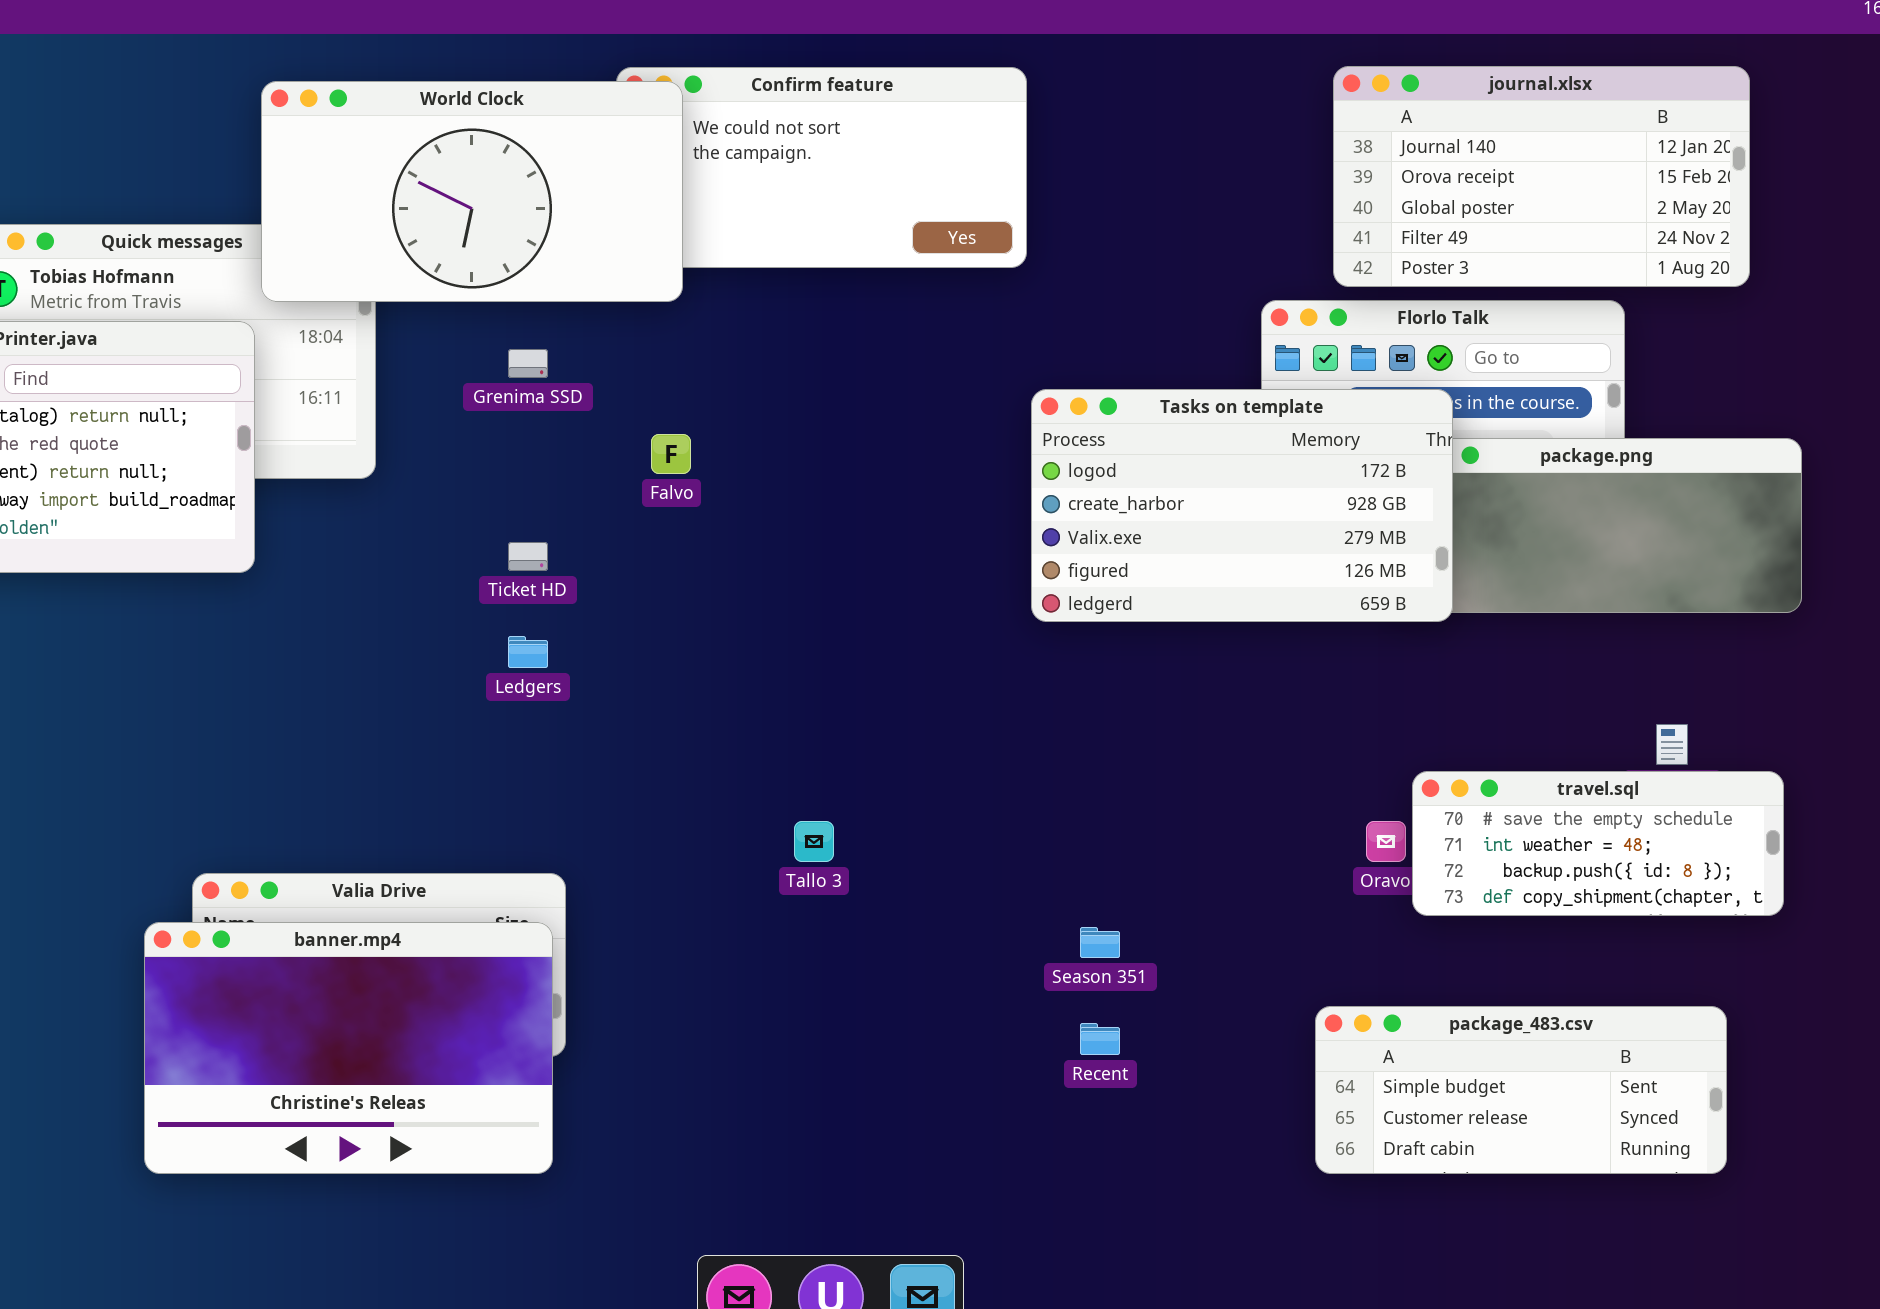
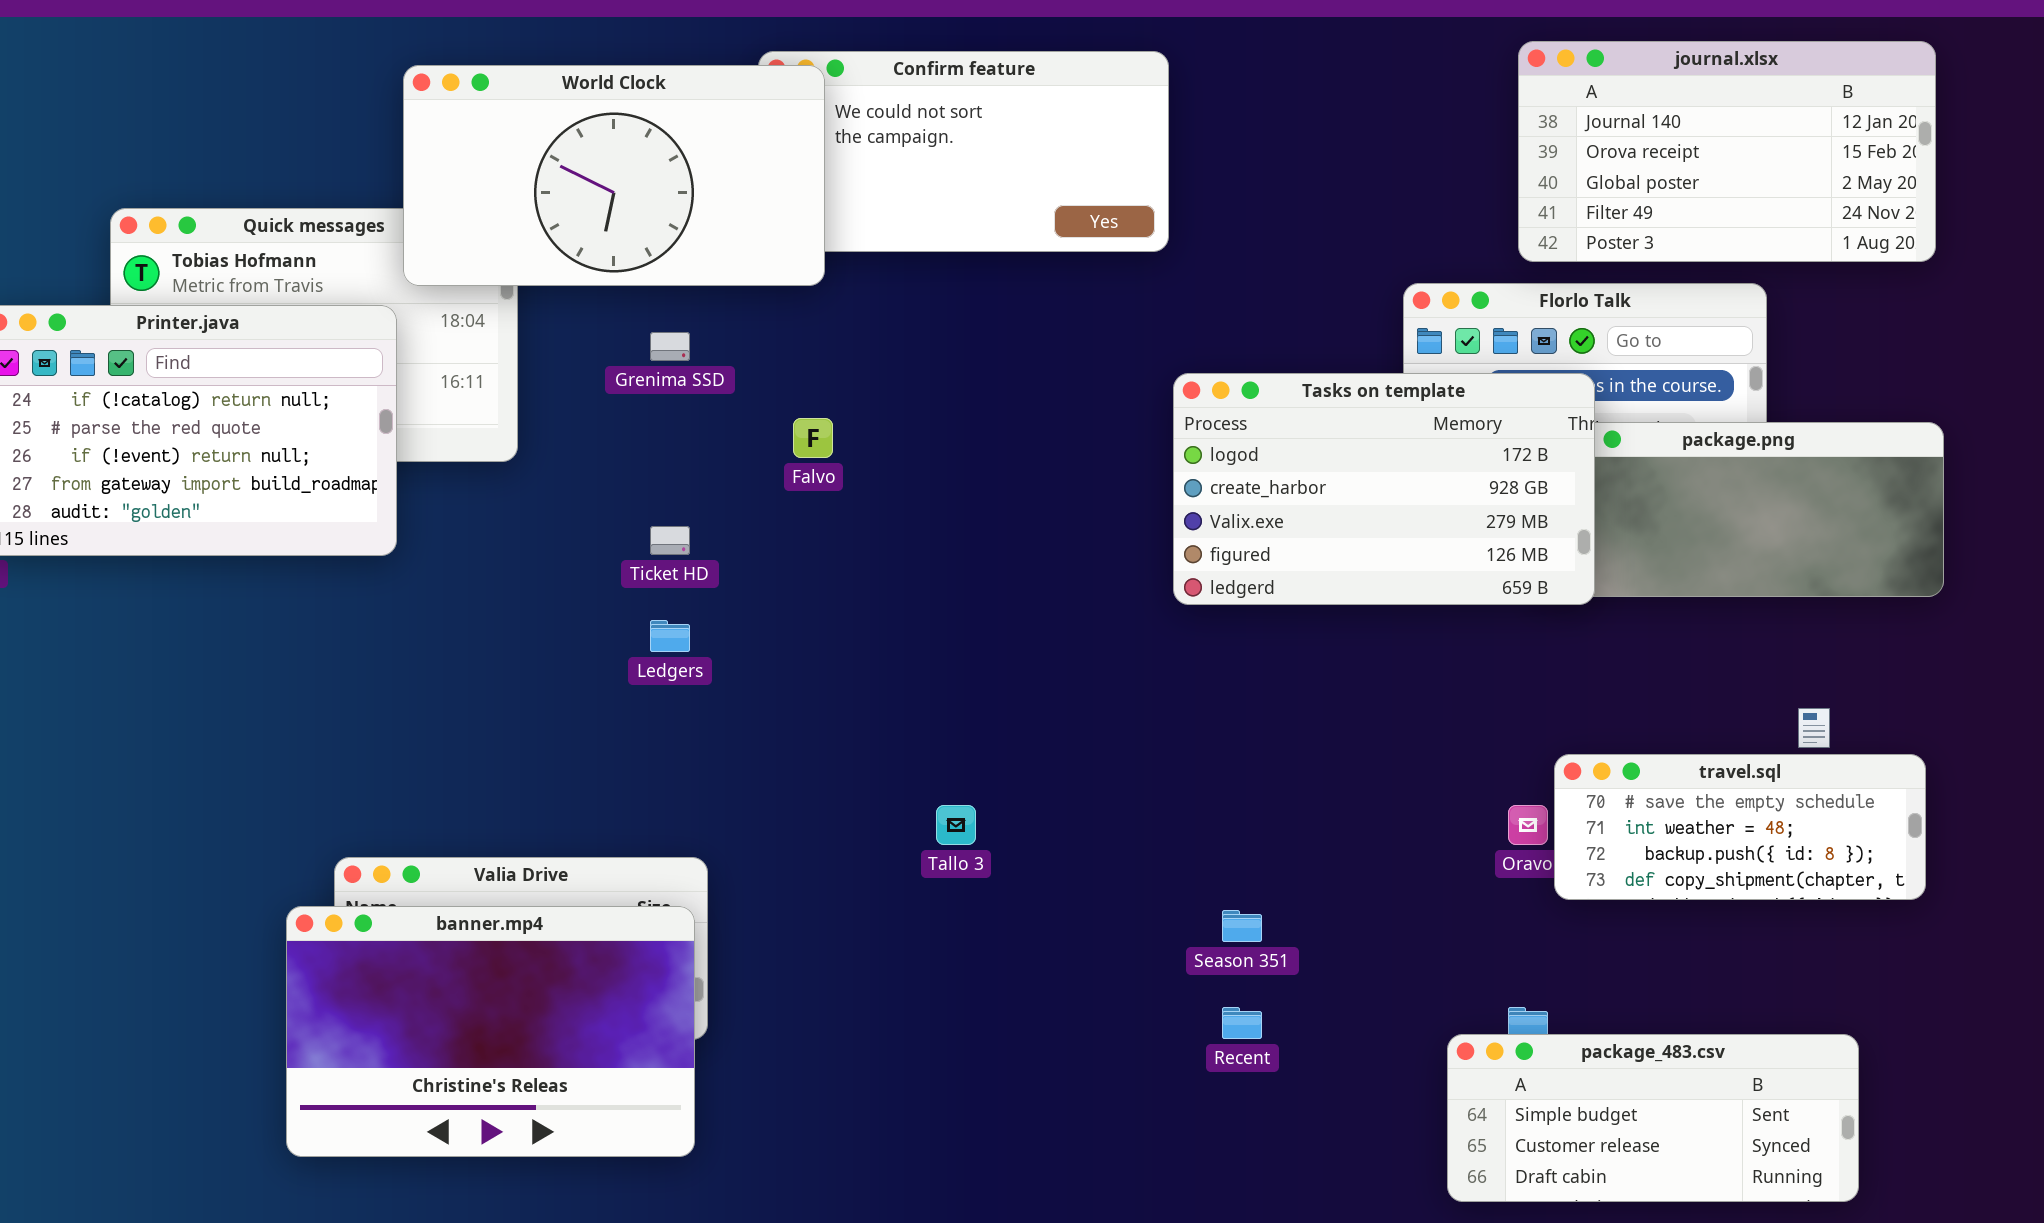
journal.xlsx: [1333,66,1750,287] -> [1518,41,1936,262], moved
package_483.csv: [1315,1006,1727,1174] -> [1447,1034,1859,1202], moved

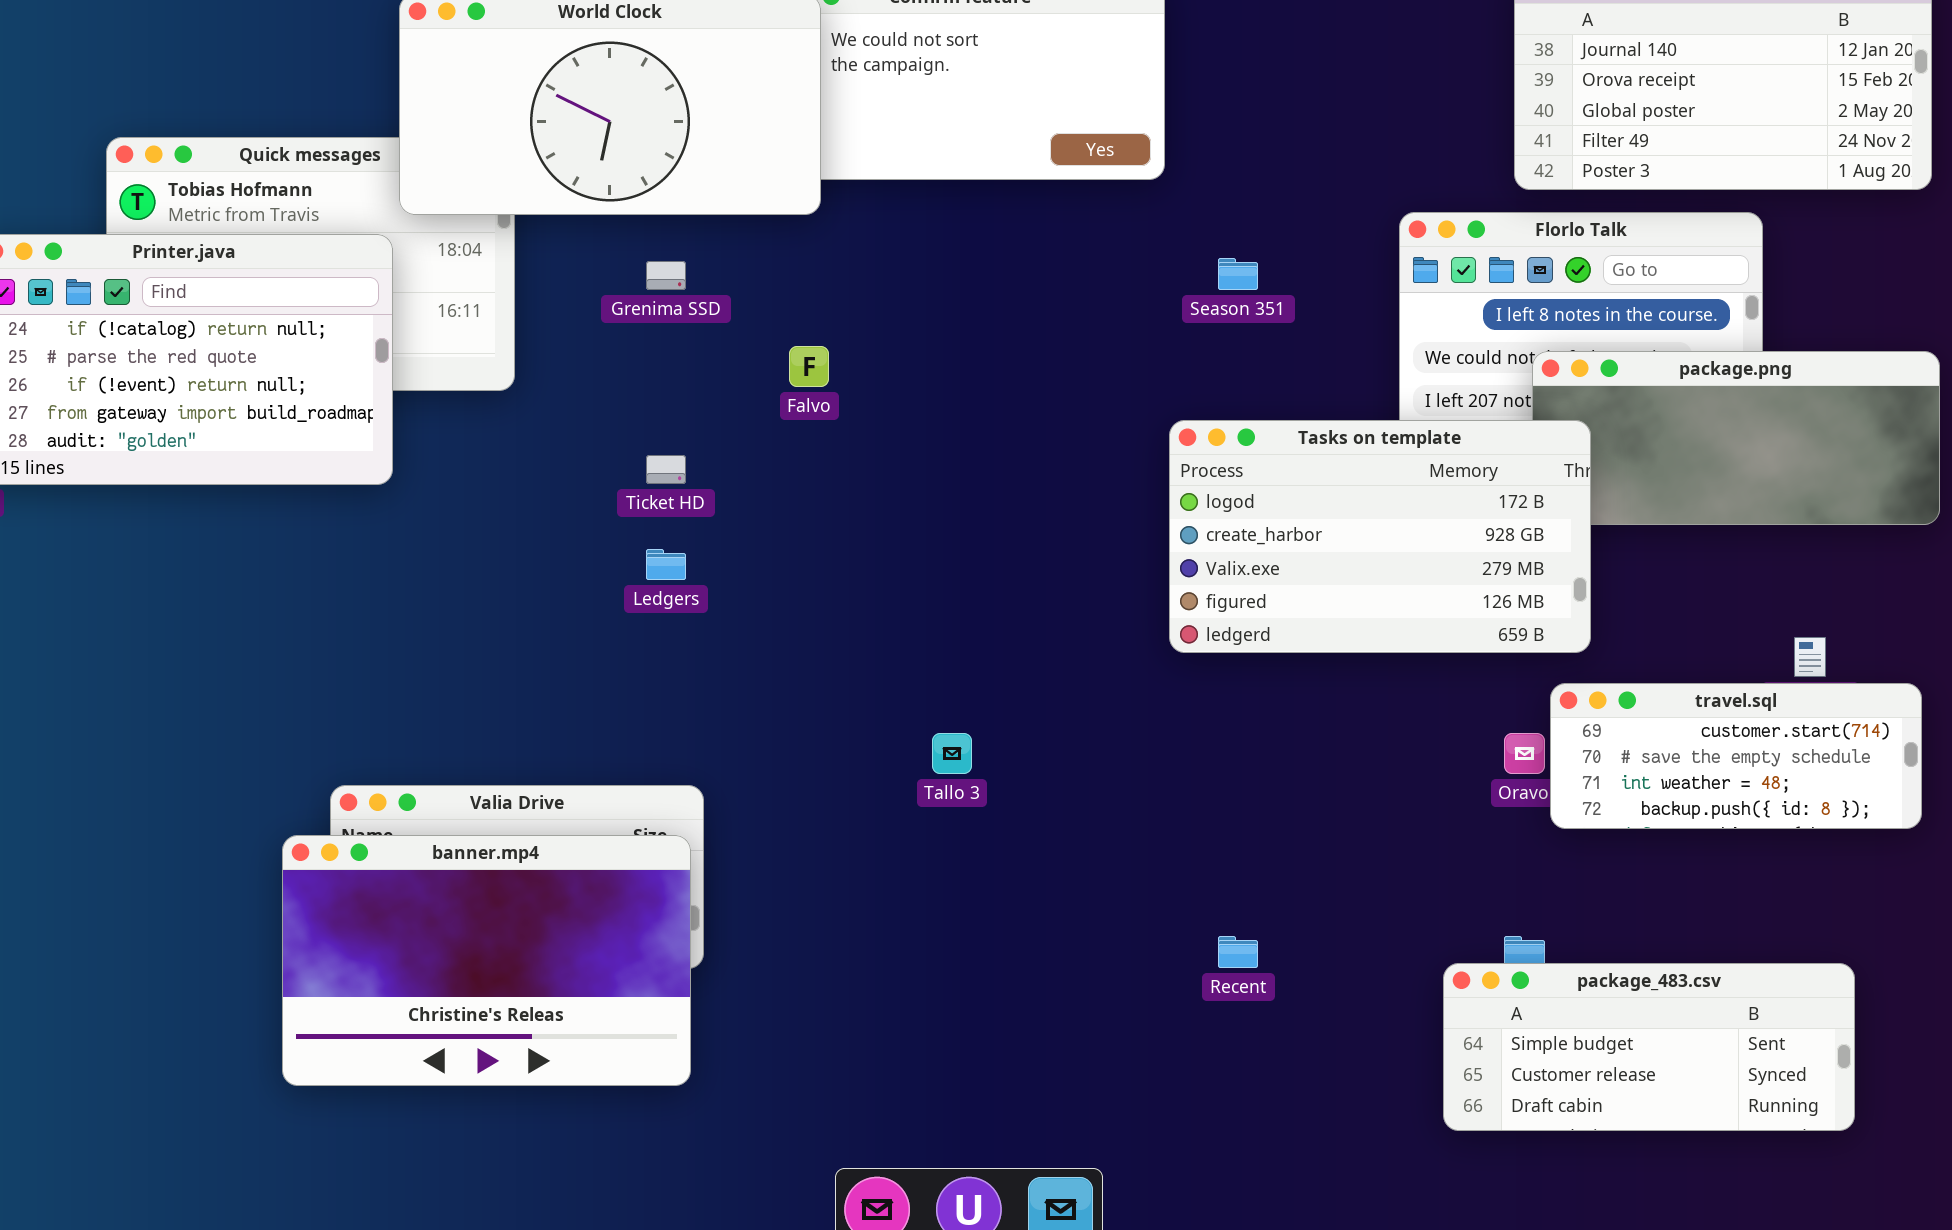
Tasks on template: [1173,373,1595,605] -> [1169,420,1591,653], moved
travel.sql: [1554,754,1926,900] -> [1550,683,1922,829], scrolled up 1 row
Season 351: [1222,910,1262,942] -> [1218,258,1258,290], moved

